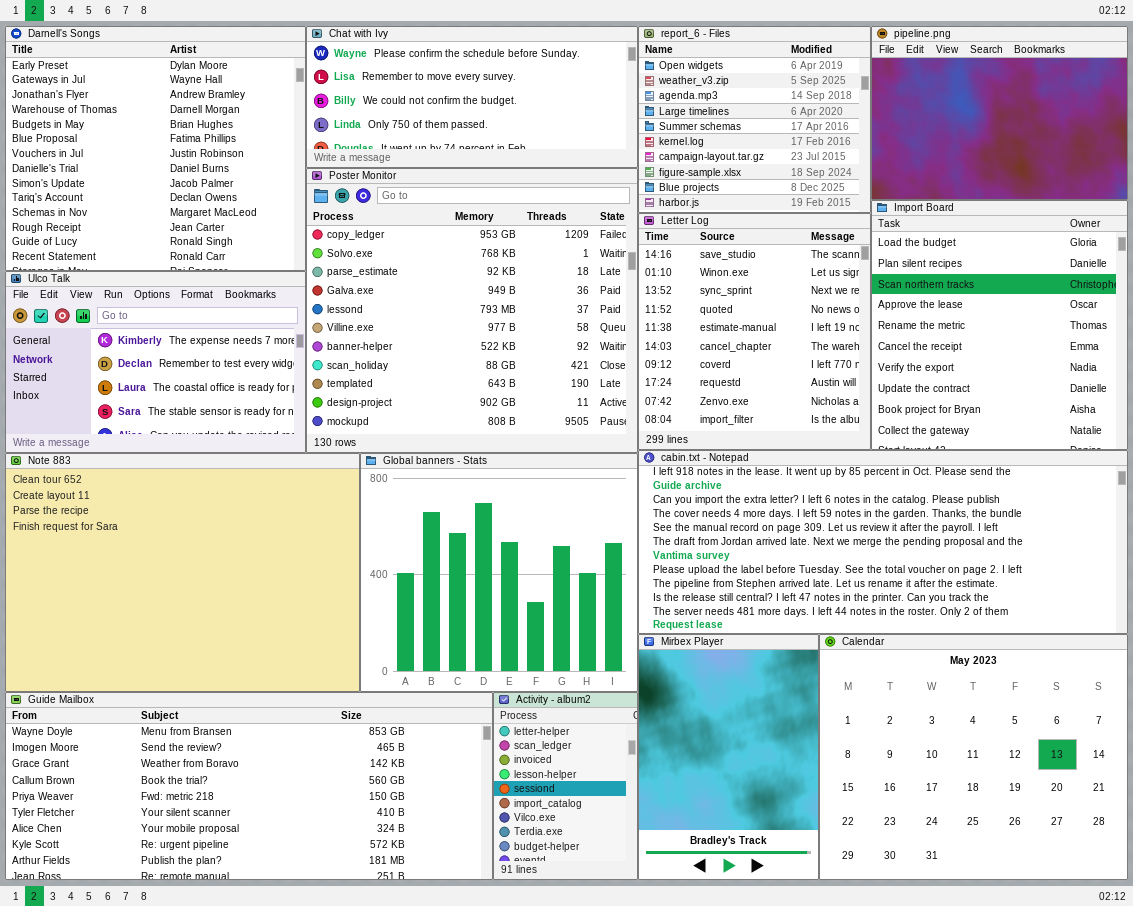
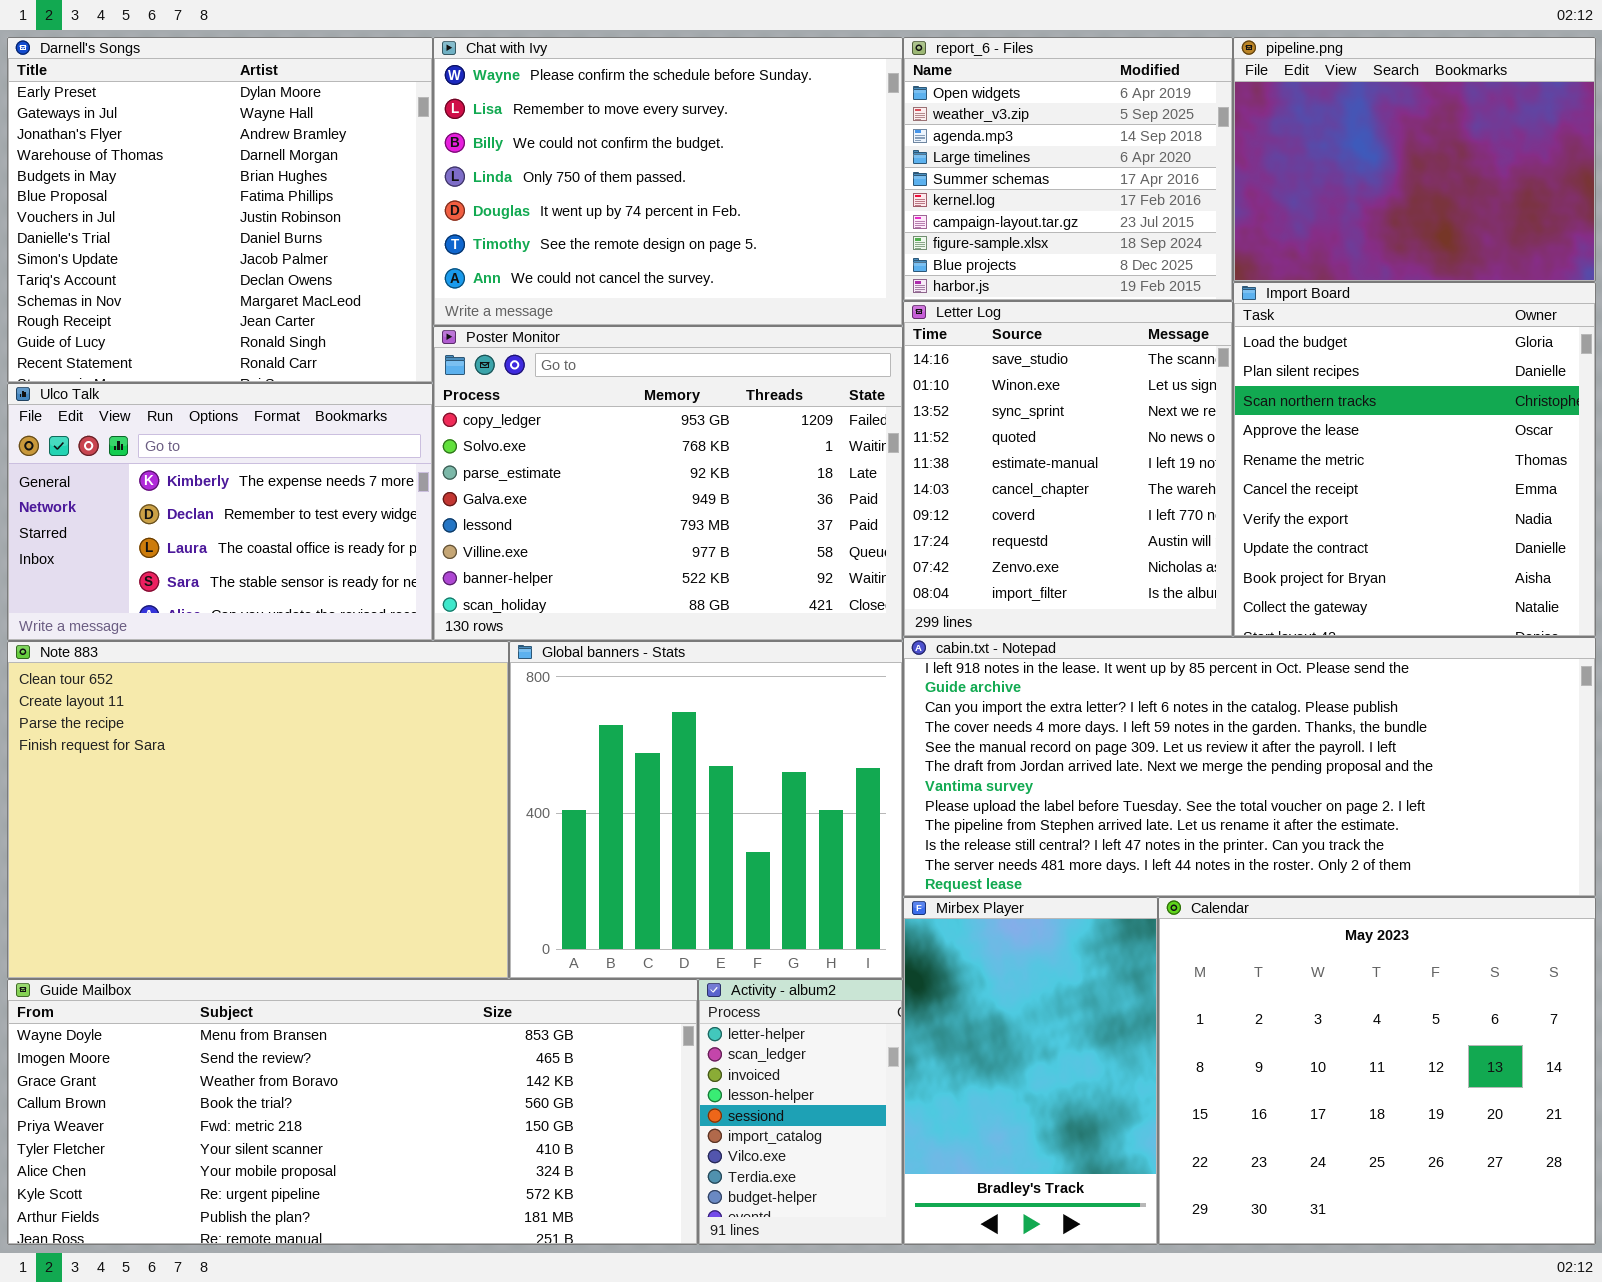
Chat with Ivy: [306,26,638,168] -> [433,37,903,326], resized
Poster Monitor: [306,168,638,453] -> [433,326,903,641], resized

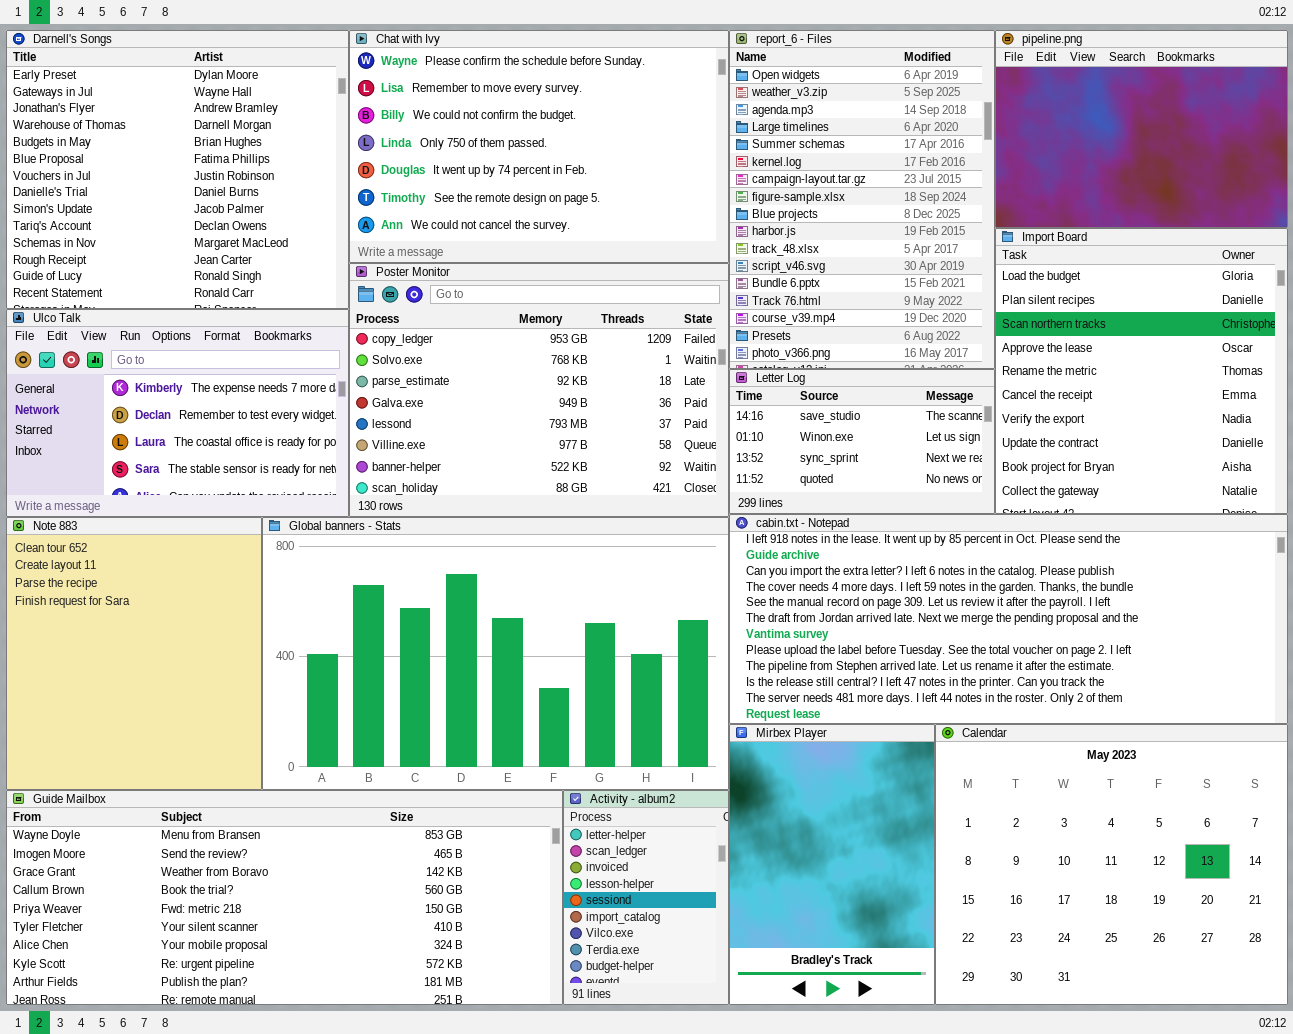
report_6 - Files: [903,37,1233,301] -> [729,30,995,369], resized
Letter Log: [903,301,1233,637] -> [729,369,995,514], resized
Note 883: [7,641,509,979] -> [6,517,262,790], resized
Global banners - Stats: [509,641,903,979] -> [262,517,729,790], resized

